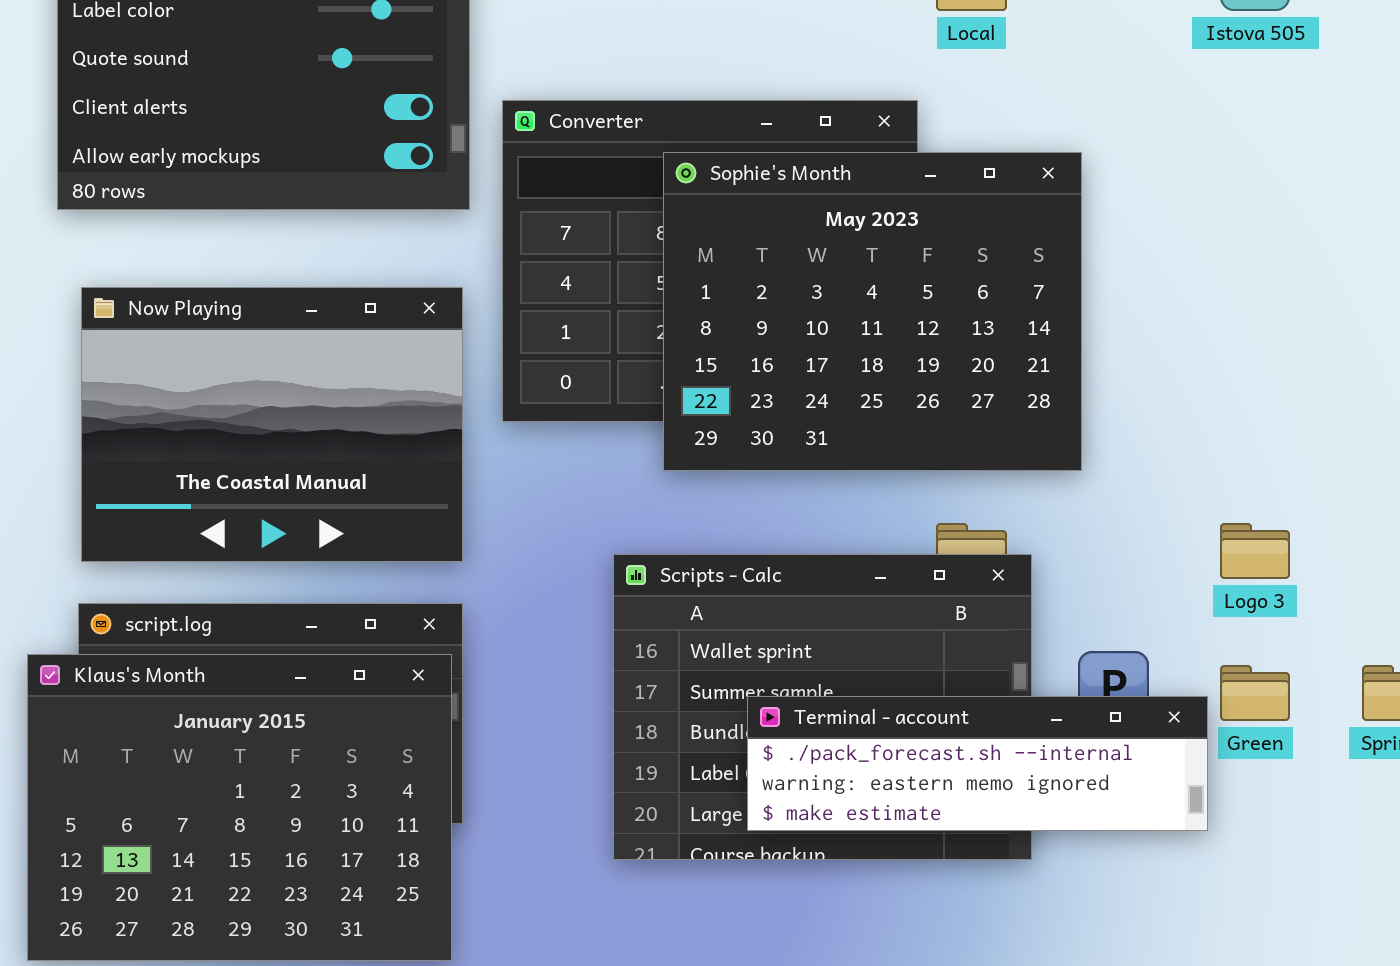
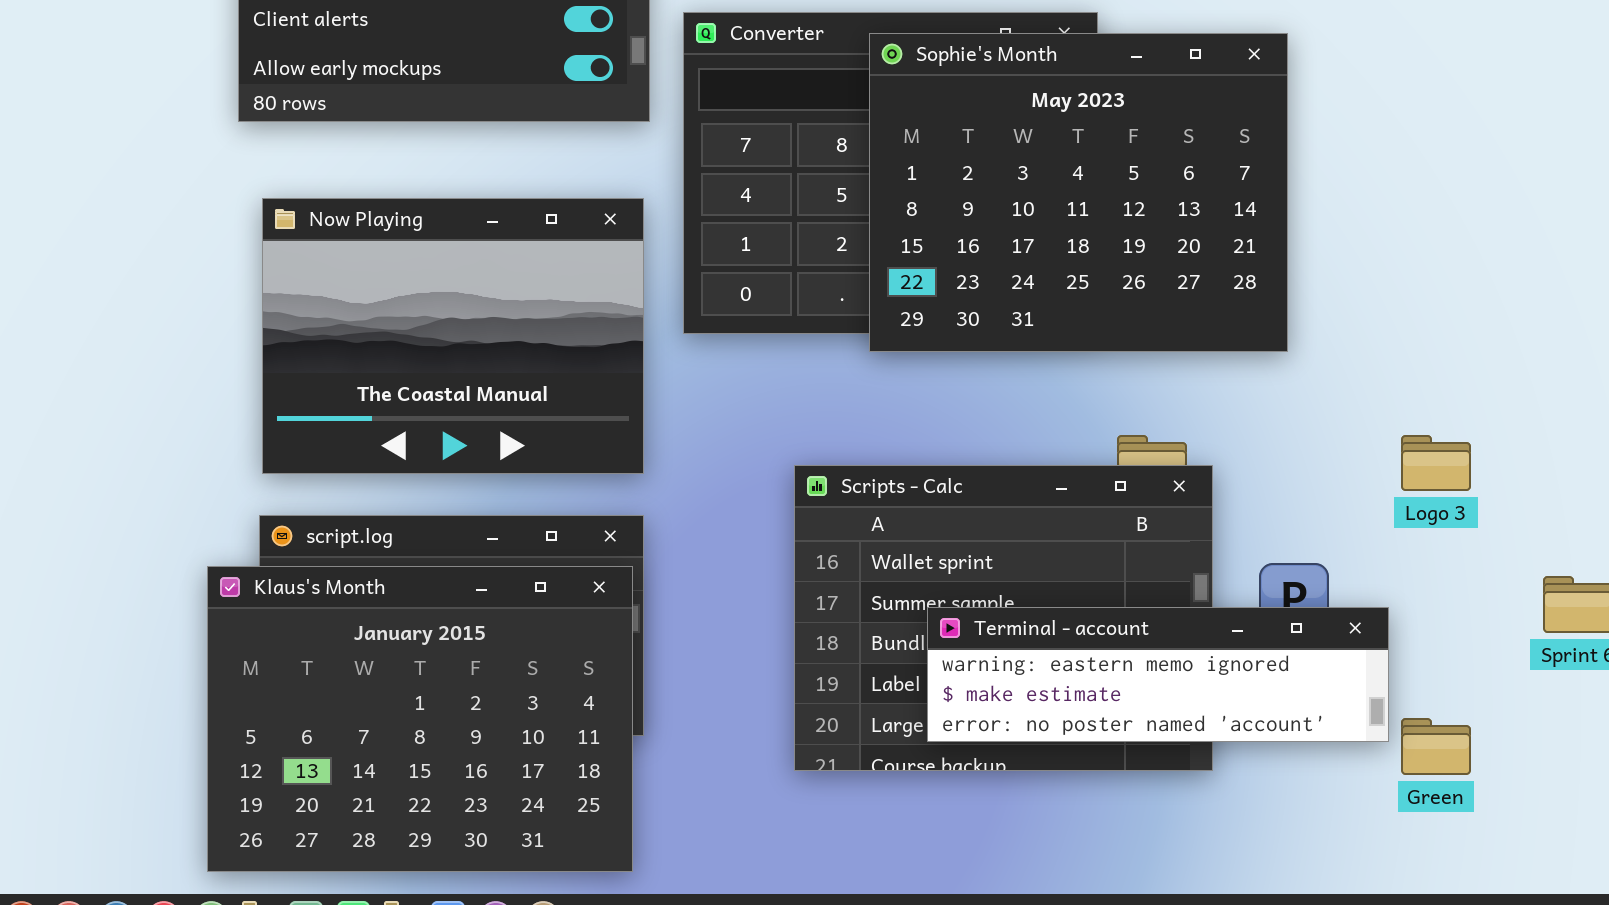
Sophie's Month: [663,152,1082,471] -> [869,33,1288,352], moved
Green: [1220,665,1290,721] -> [1401,718,1471,775], moved
Terminal - account: [747,696,1208,831] -> [927,607,1389,742], scrolled down 1 row

